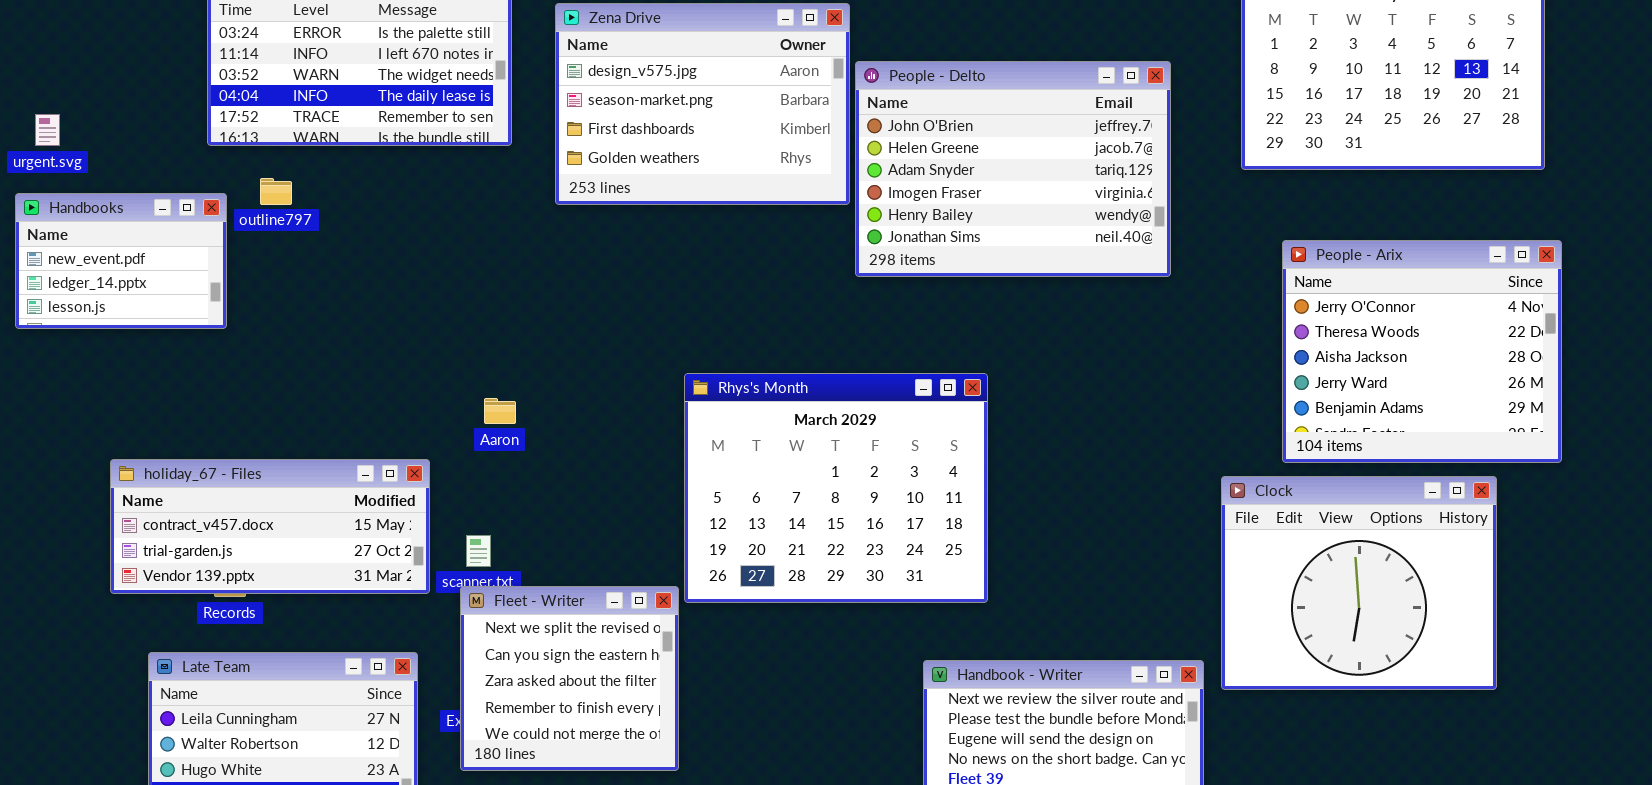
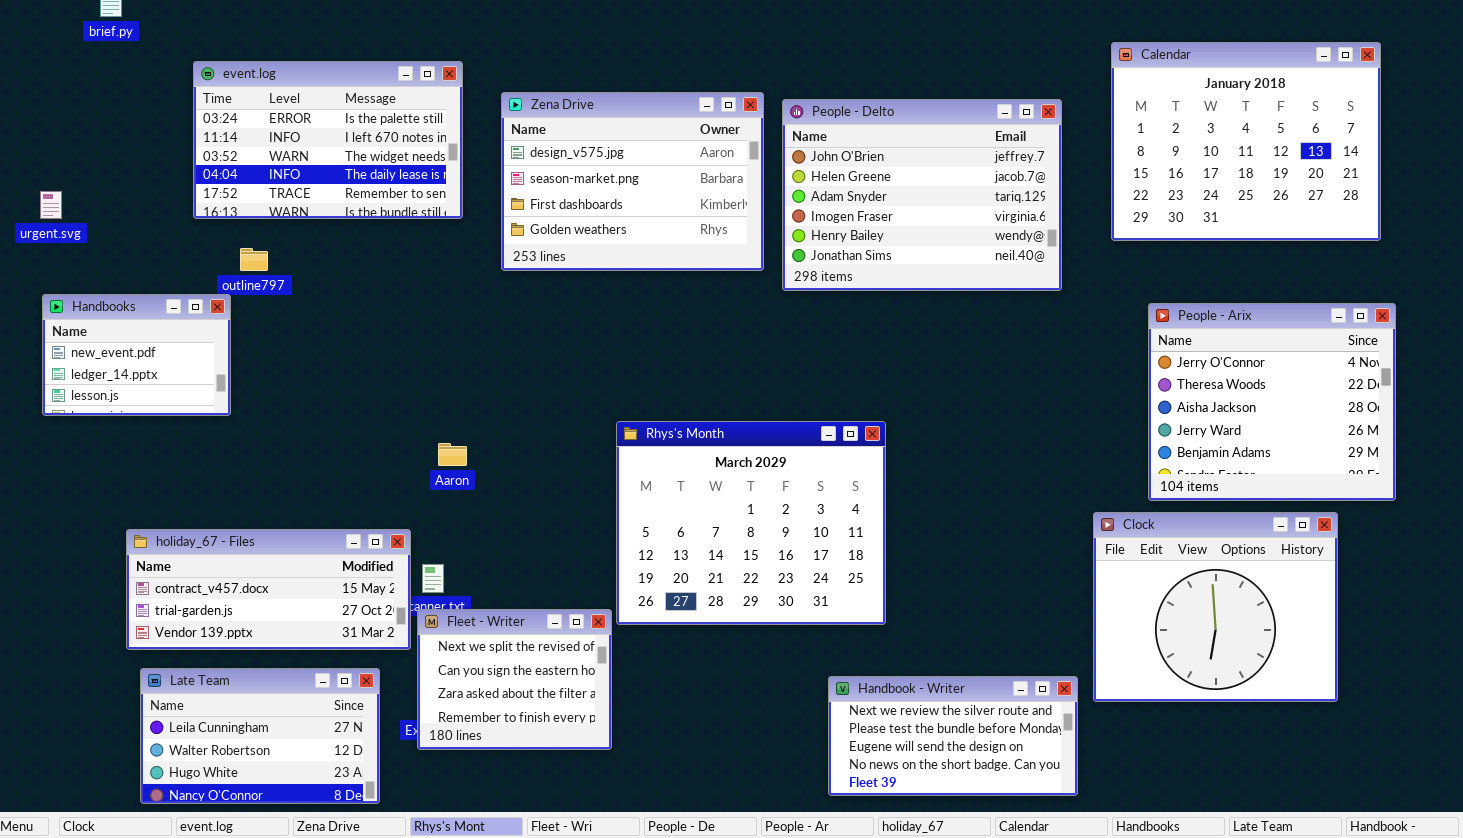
People - Delto: [855,61,1171,277] -> [782,99,1062,291], moved
Handbooks: [15,193,227,329] -> [42,294,231,416], moved
holiday_67 - Files: [110,459,430,594] -> [126,529,411,650], moved
Fleet - Writer: [460,586,679,771] -> [417,609,612,750], resized

